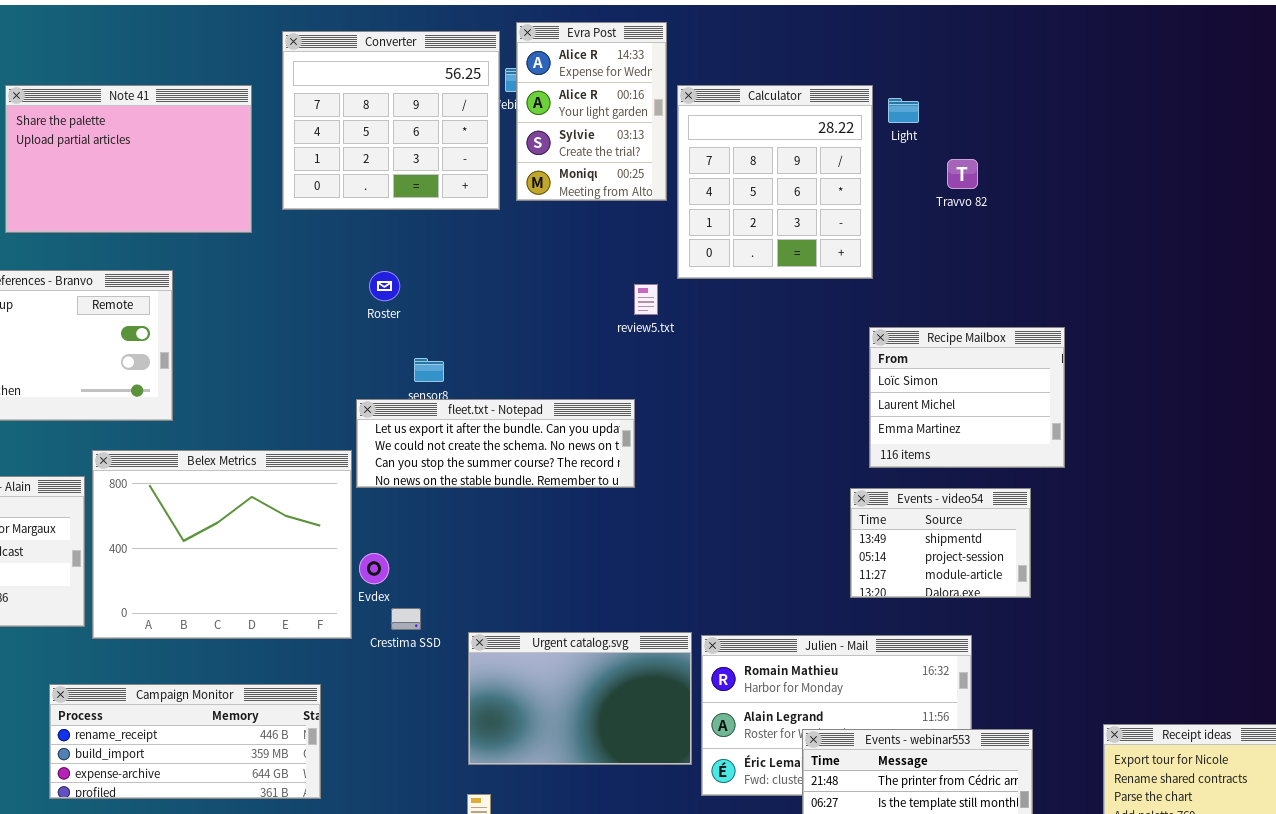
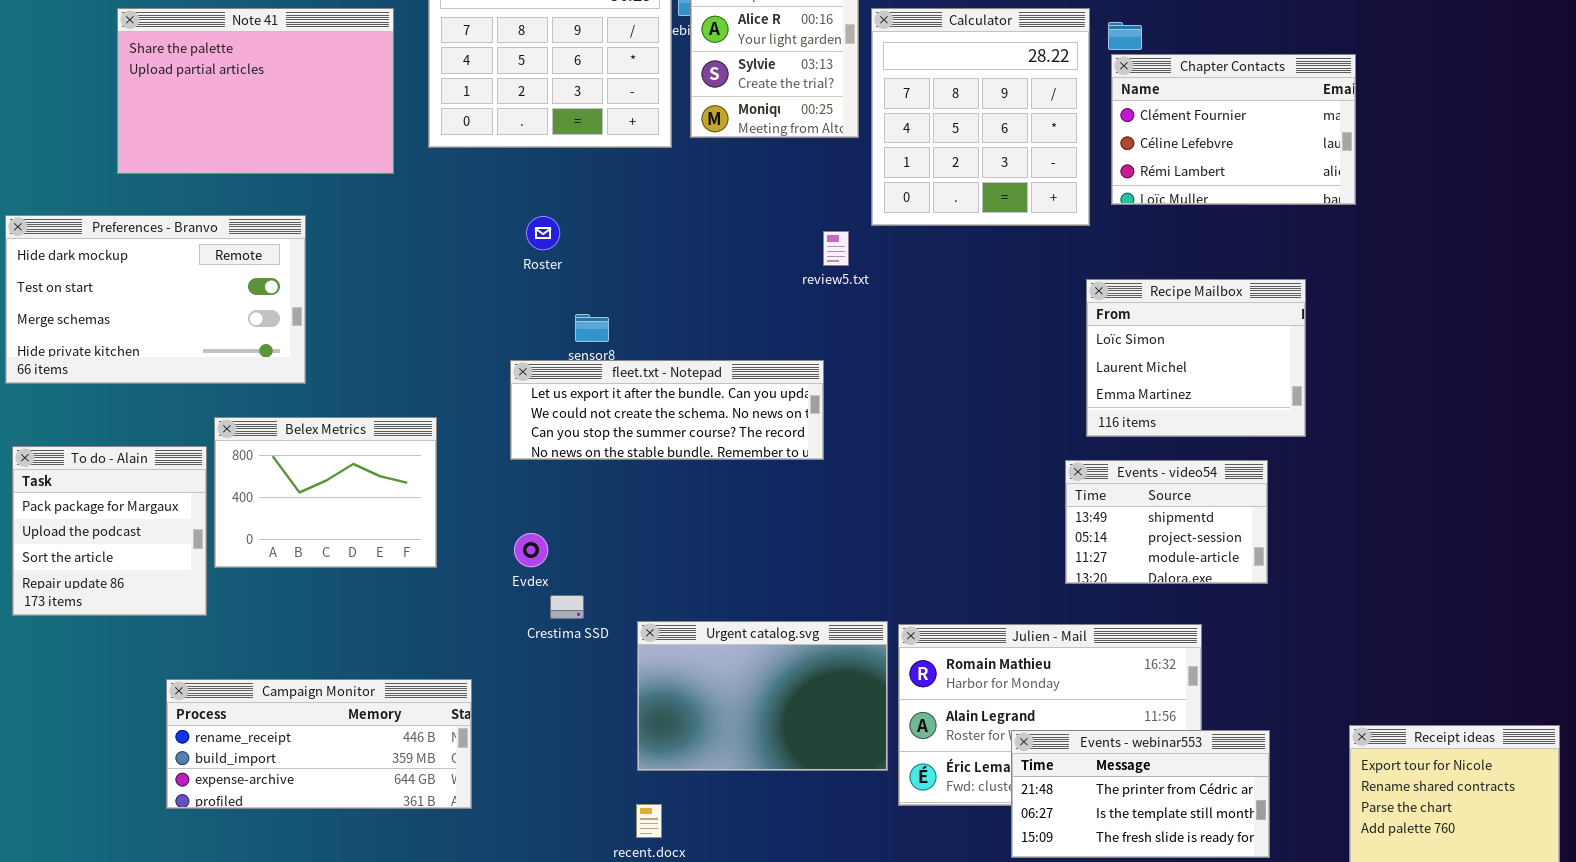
Chapter Contacts: none -> [1111,54,1356,205], opened
Belex Metrics: [92,450,352,639] -> [214,417,437,568], resized

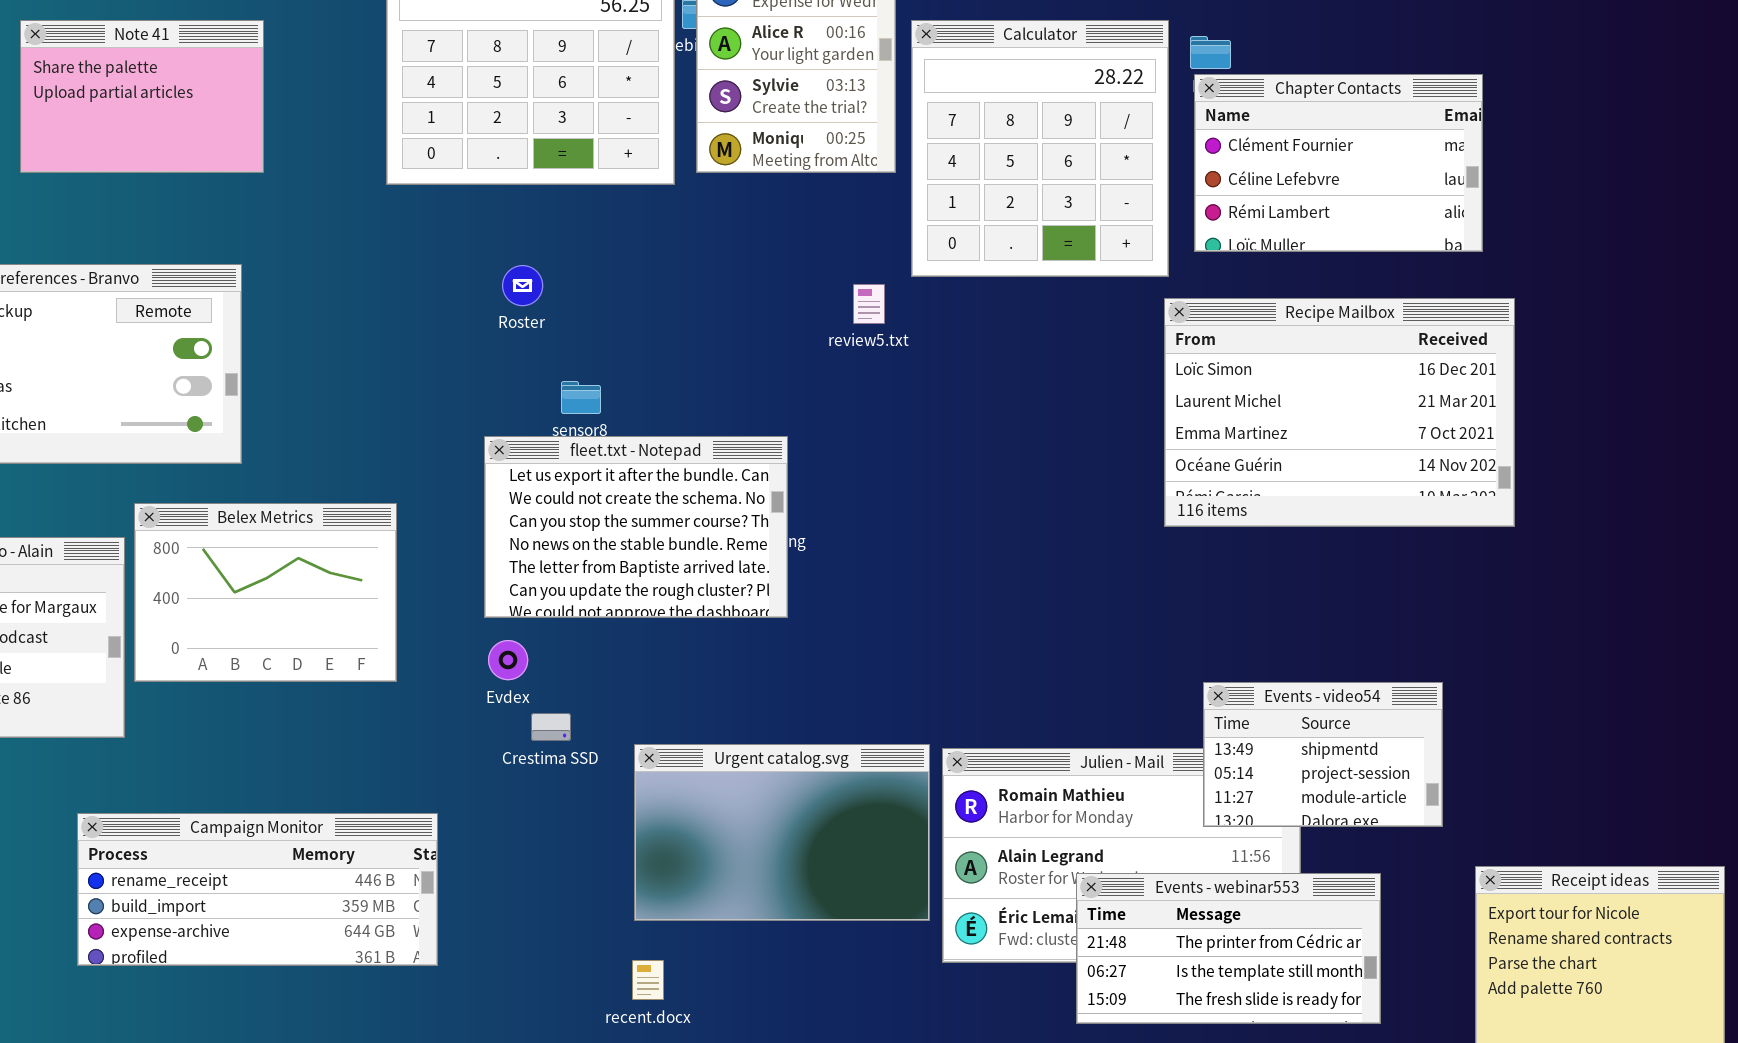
Note 41: [117,8,394,174] -> [20,20,264,173], resized
Recipe Mailbox: [1086,279,1306,437] -> [1164,298,1515,527], resized
fleet.txt - Notepad: [510,360,824,460] -> [484,436,788,618], resized
Events - video54: [1065,460,1268,584] -> [1203,682,1443,827], moved

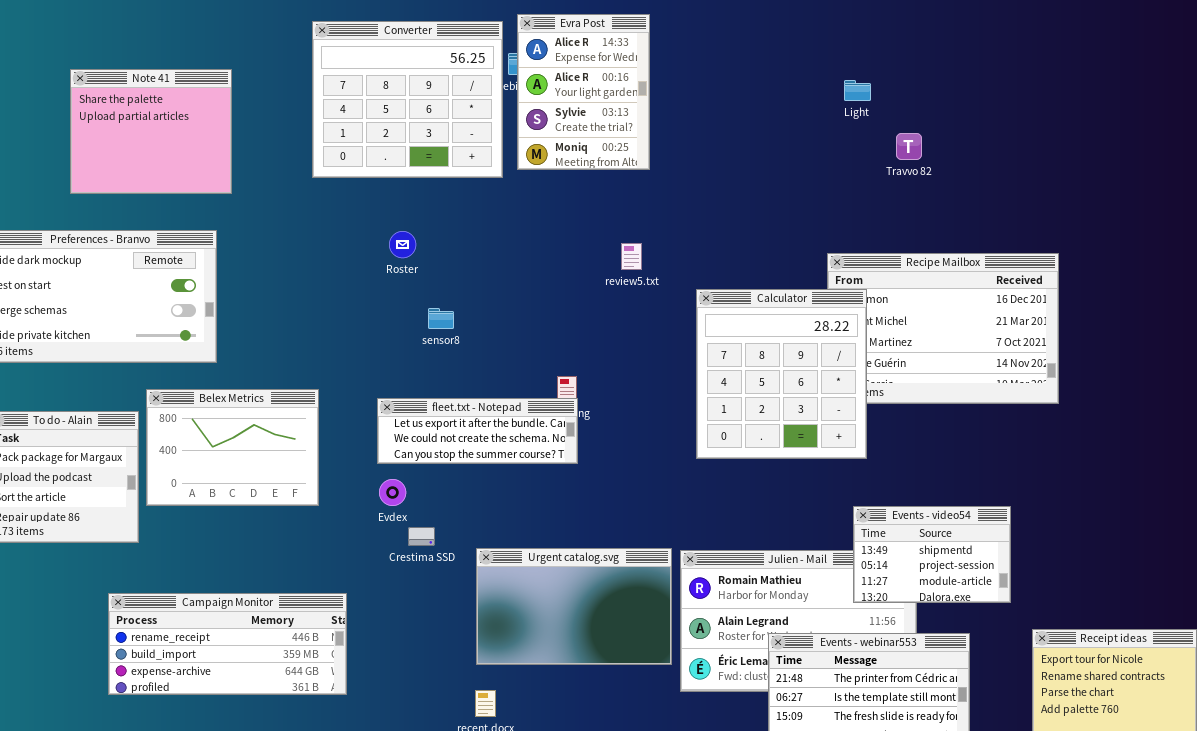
Note 41: [20,20,264,173] -> [70,69,232,194], resized
Calculator: [911,20,1169,277] -> [696,289,867,459], moved
Chapter Contacts: [1194,74,1483,252] -> none, closed
fleet.txt - Notepad: [484,436,788,618] -> [377,398,578,464], resized

